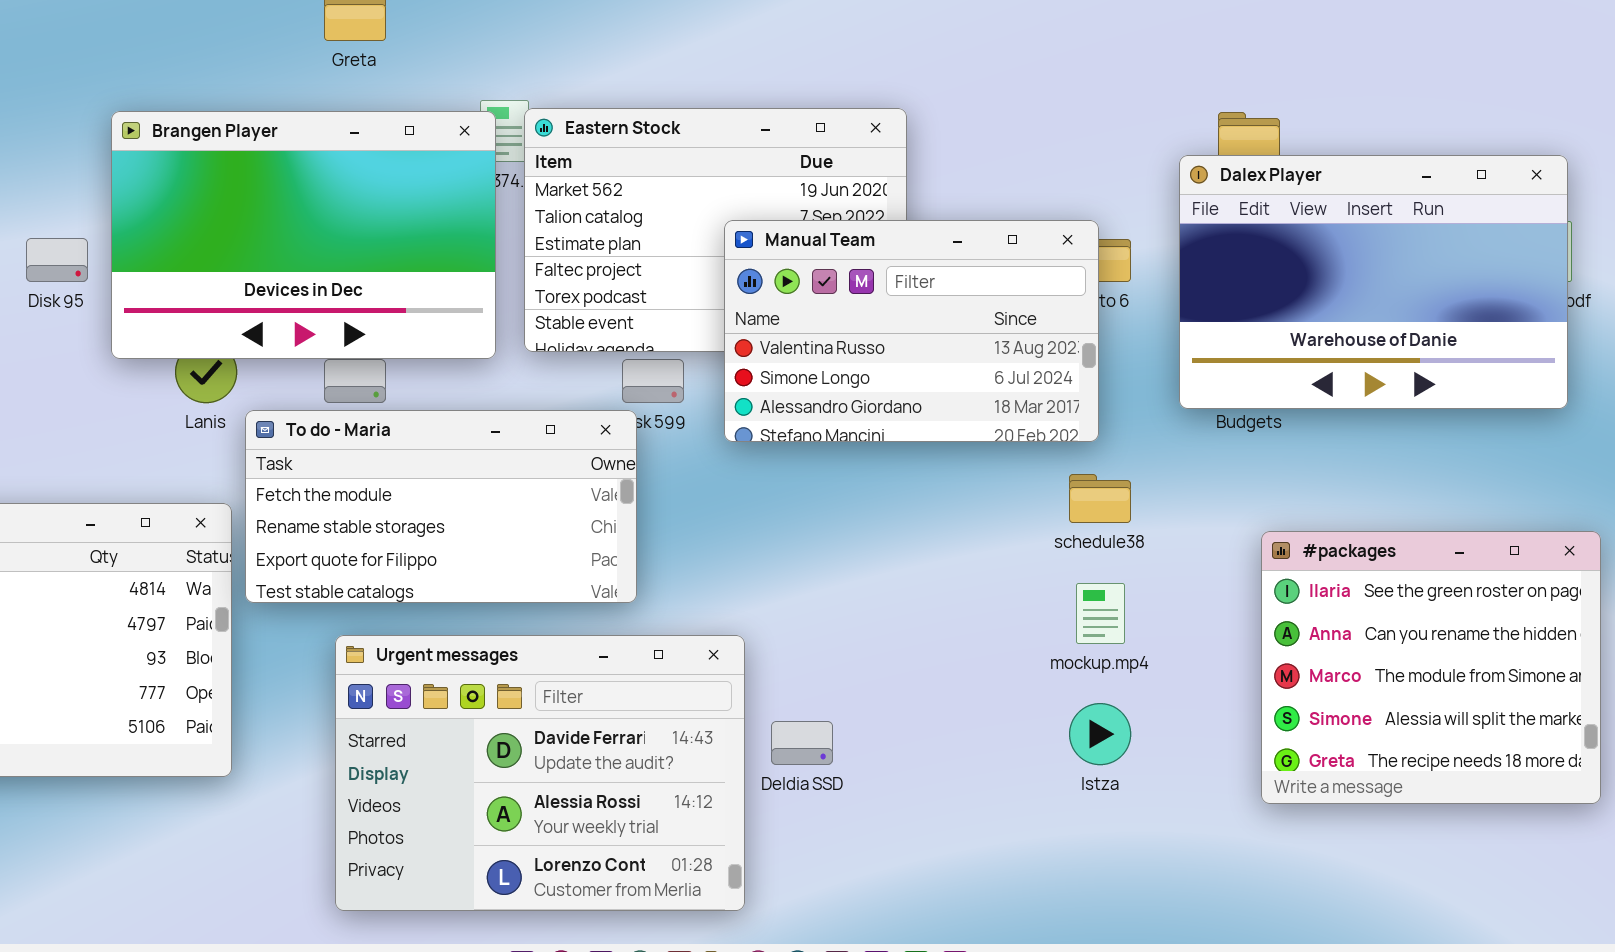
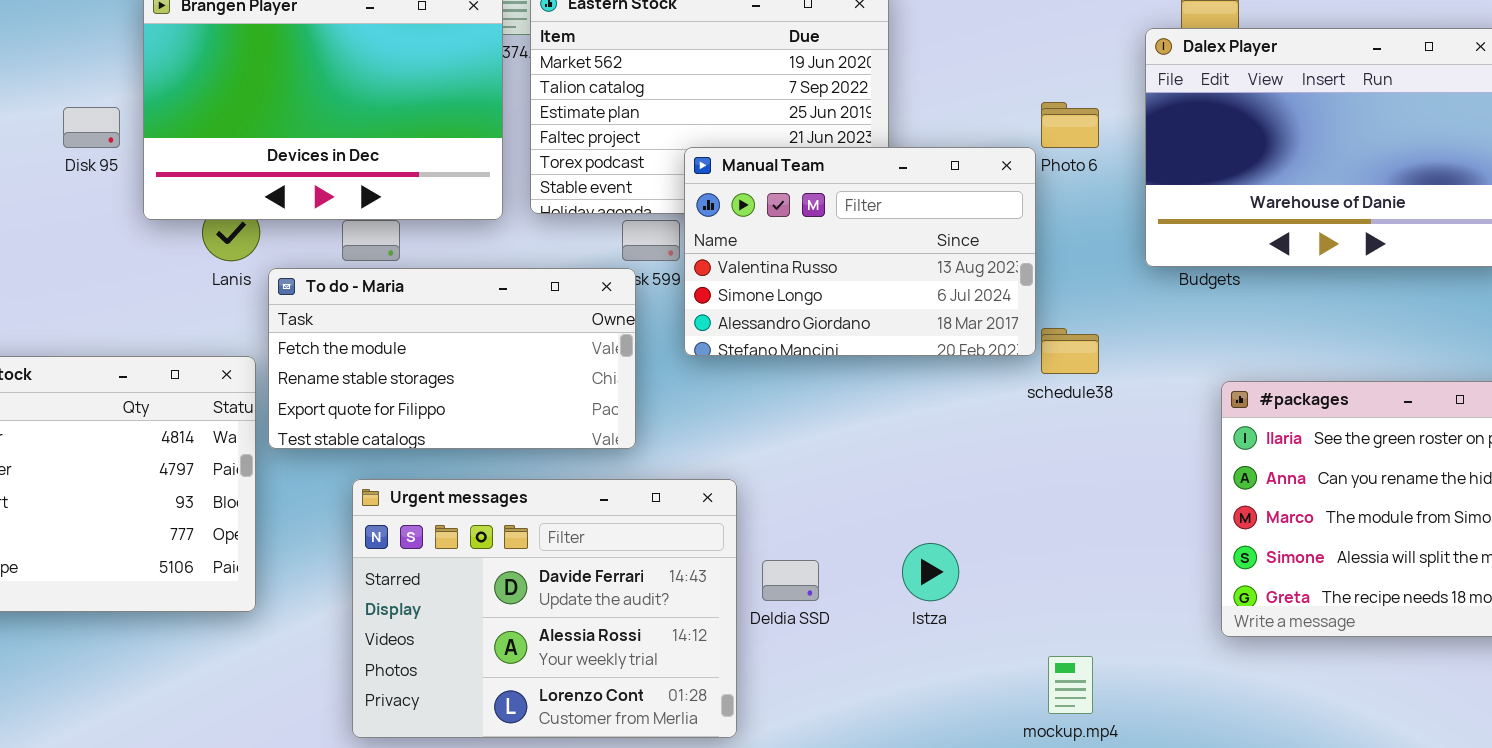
Manual Team: [724,220,1099,442] -> [684,147,1036,356], moved
mockup.mp4: [1076,583,1125,644] -> [1048,656,1093,714], moved
Istza: [1069,703,1131,765] -> [902,543,959,601], moved

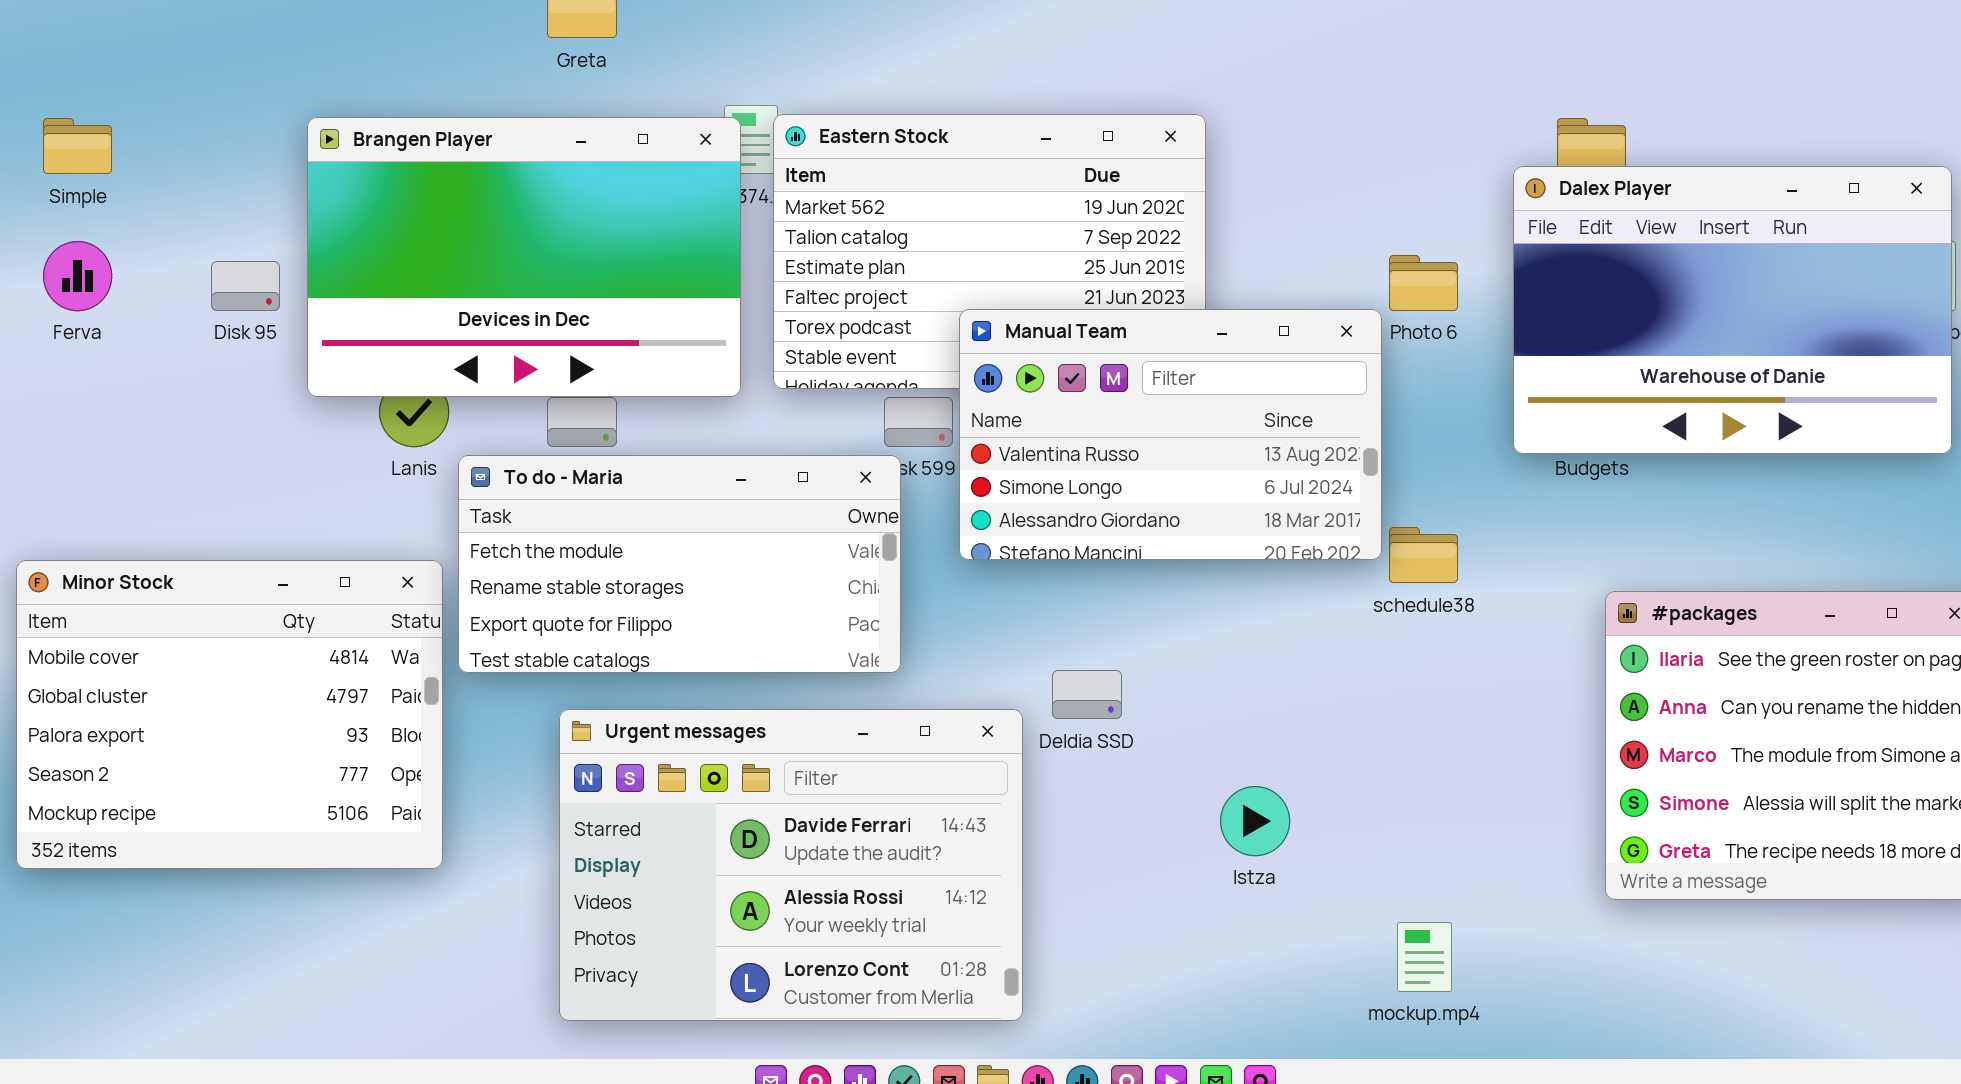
Deldia SSD: [762,560,819,601] -> [1052,670,1122,719], moved

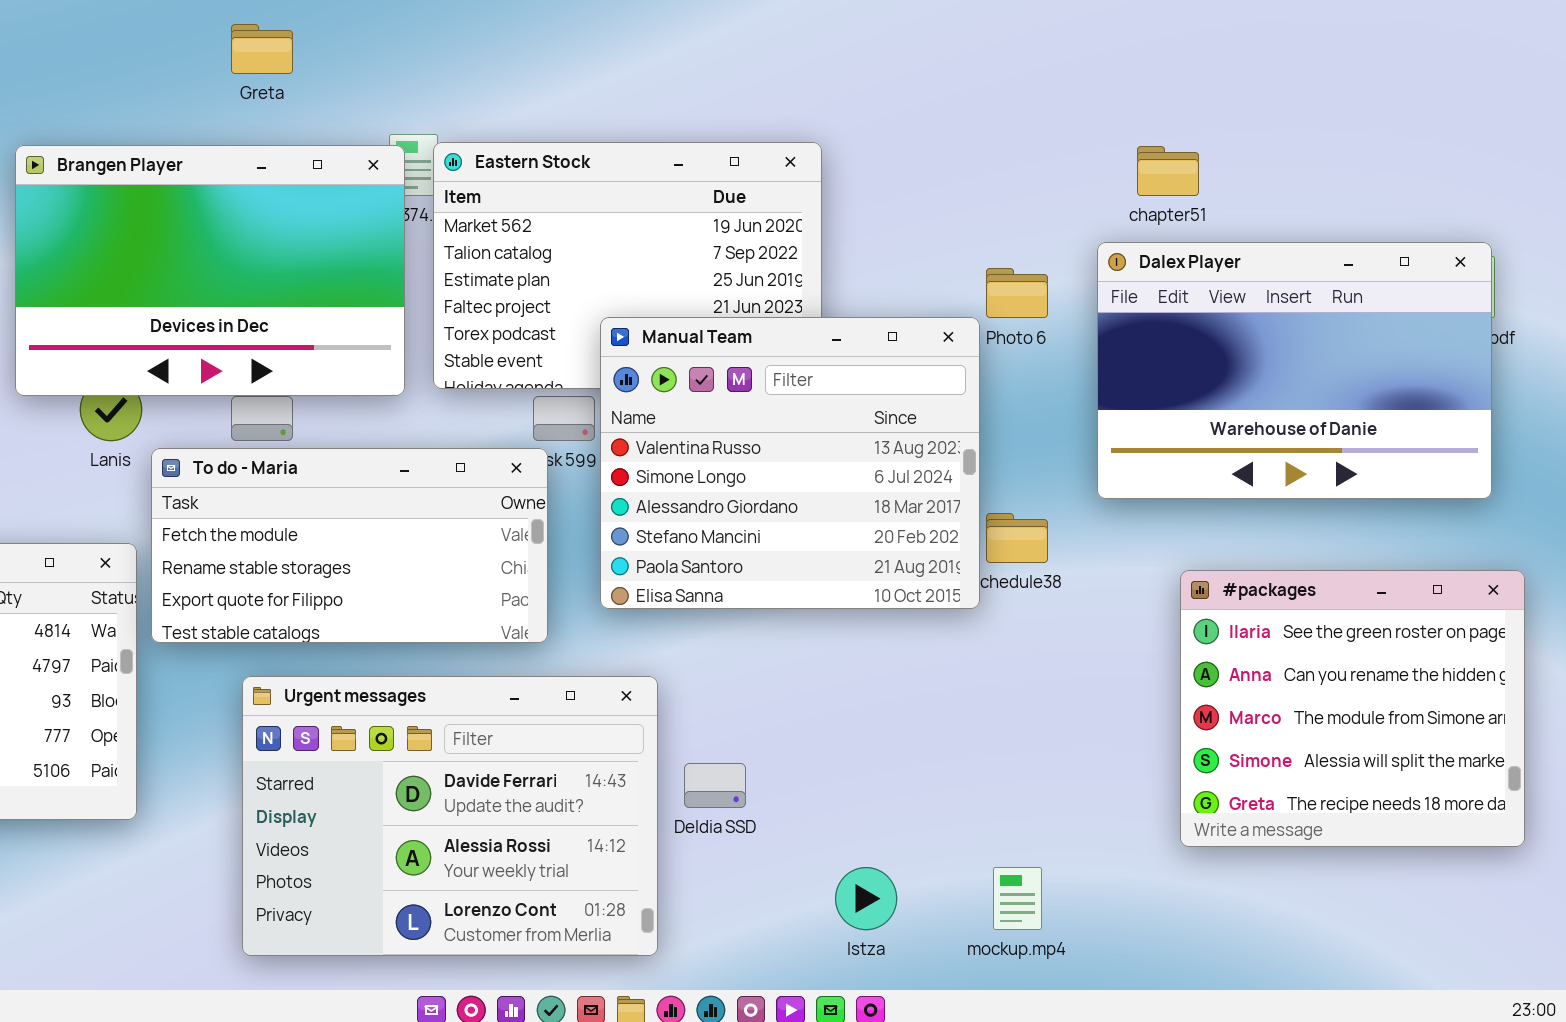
Dalex Player: [1513,166,1952,454] -> [1097,242,1492,499], moved
Manual Team: [959,309,1382,560] -> [600,317,980,609], resized
Deldia SSD: [1052,670,1122,719] -> [684,763,746,808], moved
Istza: [1220,786,1290,856] -> [835,867,897,930], moved

